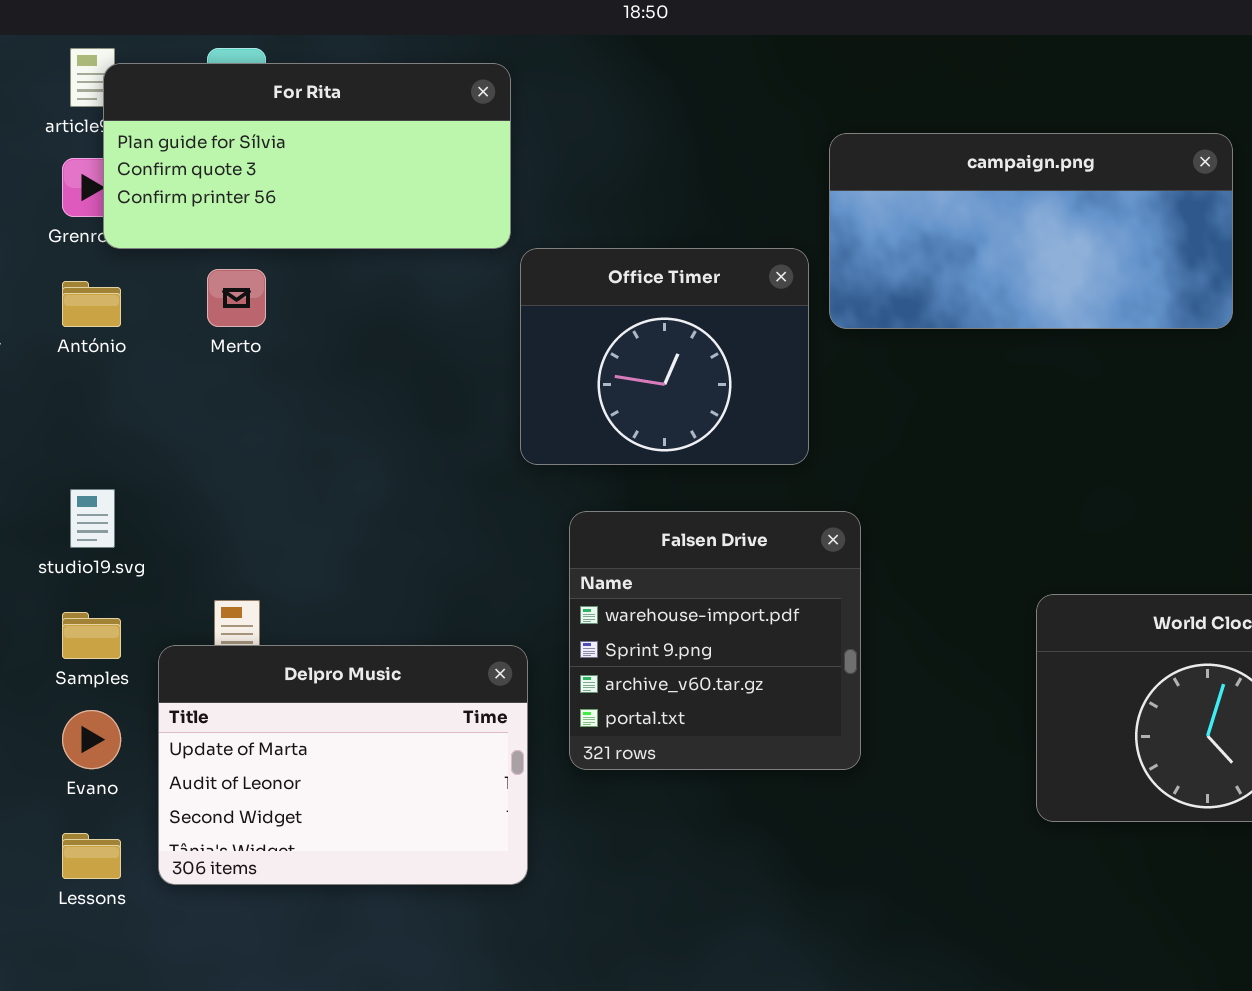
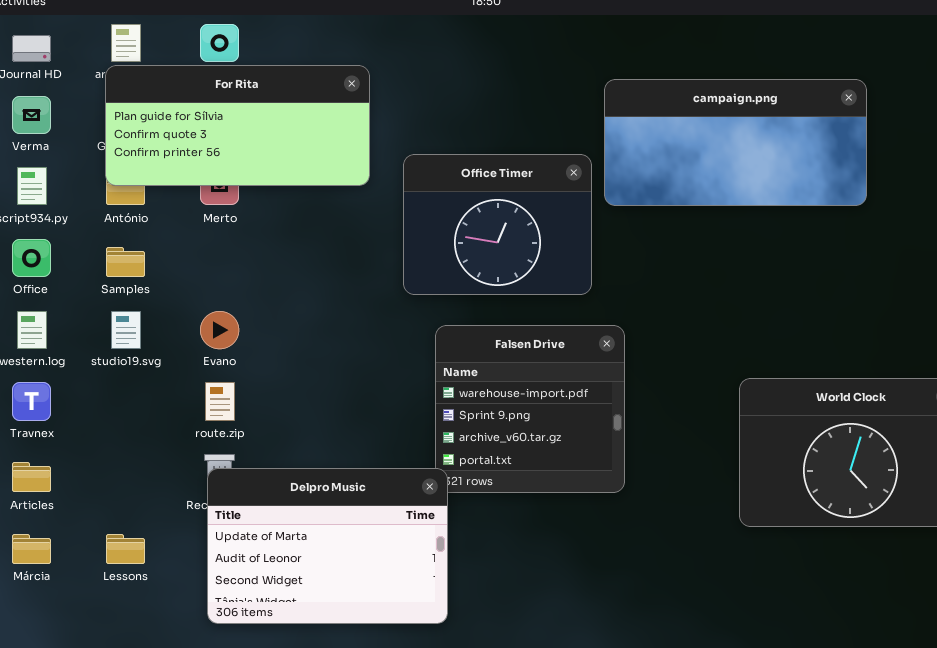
For Rita: [103,63,511,249] -> [105,65,370,186], moved
Samples: [62,612,121,659] -> [106,247,145,277], moved
Delpro Music: [158,645,528,885] -> [207,468,448,624], moved
Evano: [62,710,121,769] -> [200,311,239,349], moved

